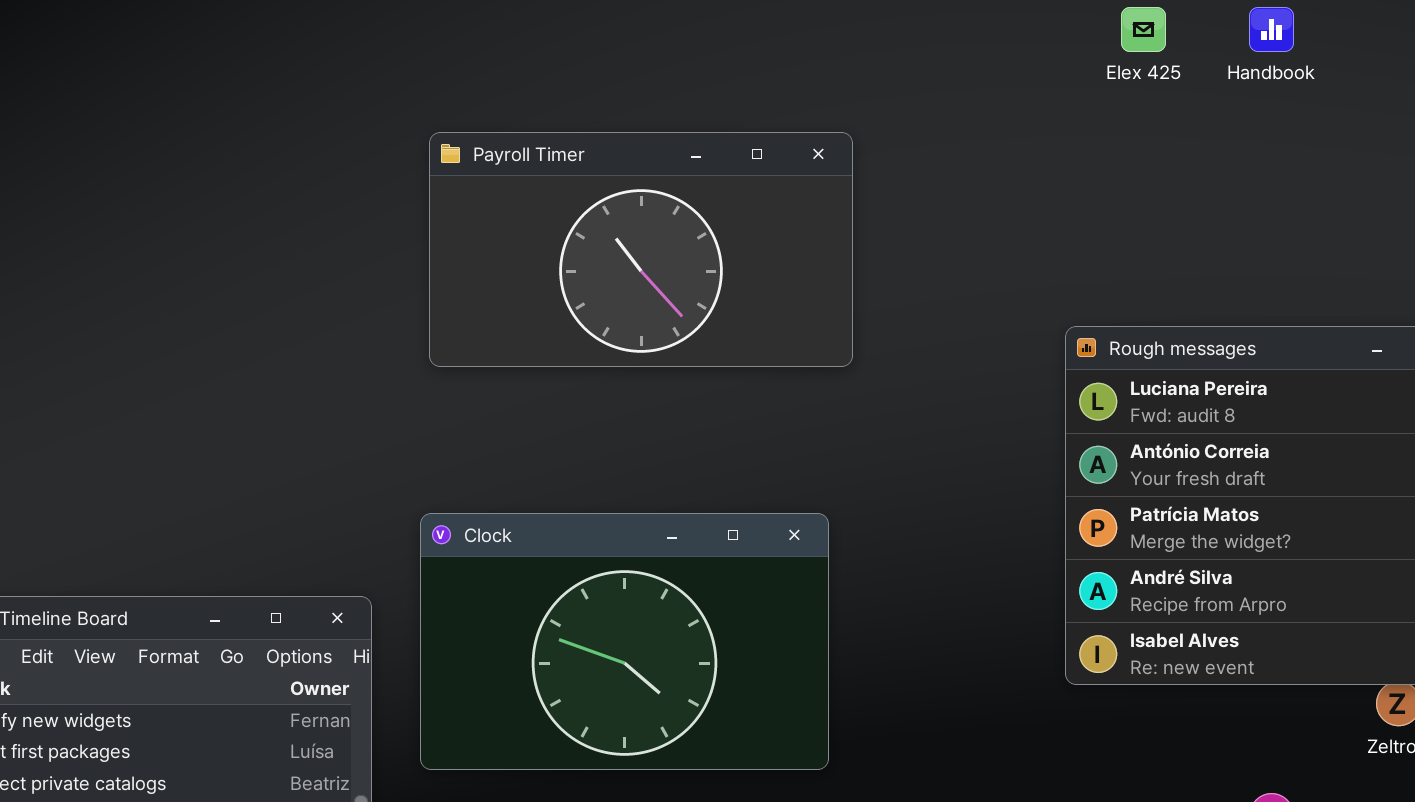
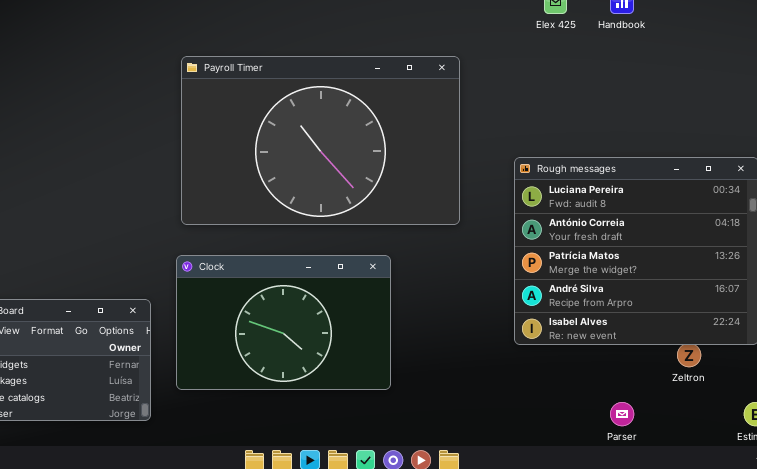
Payroll Timer: [429,132,853,367] -> [181,56,460,225], resized

